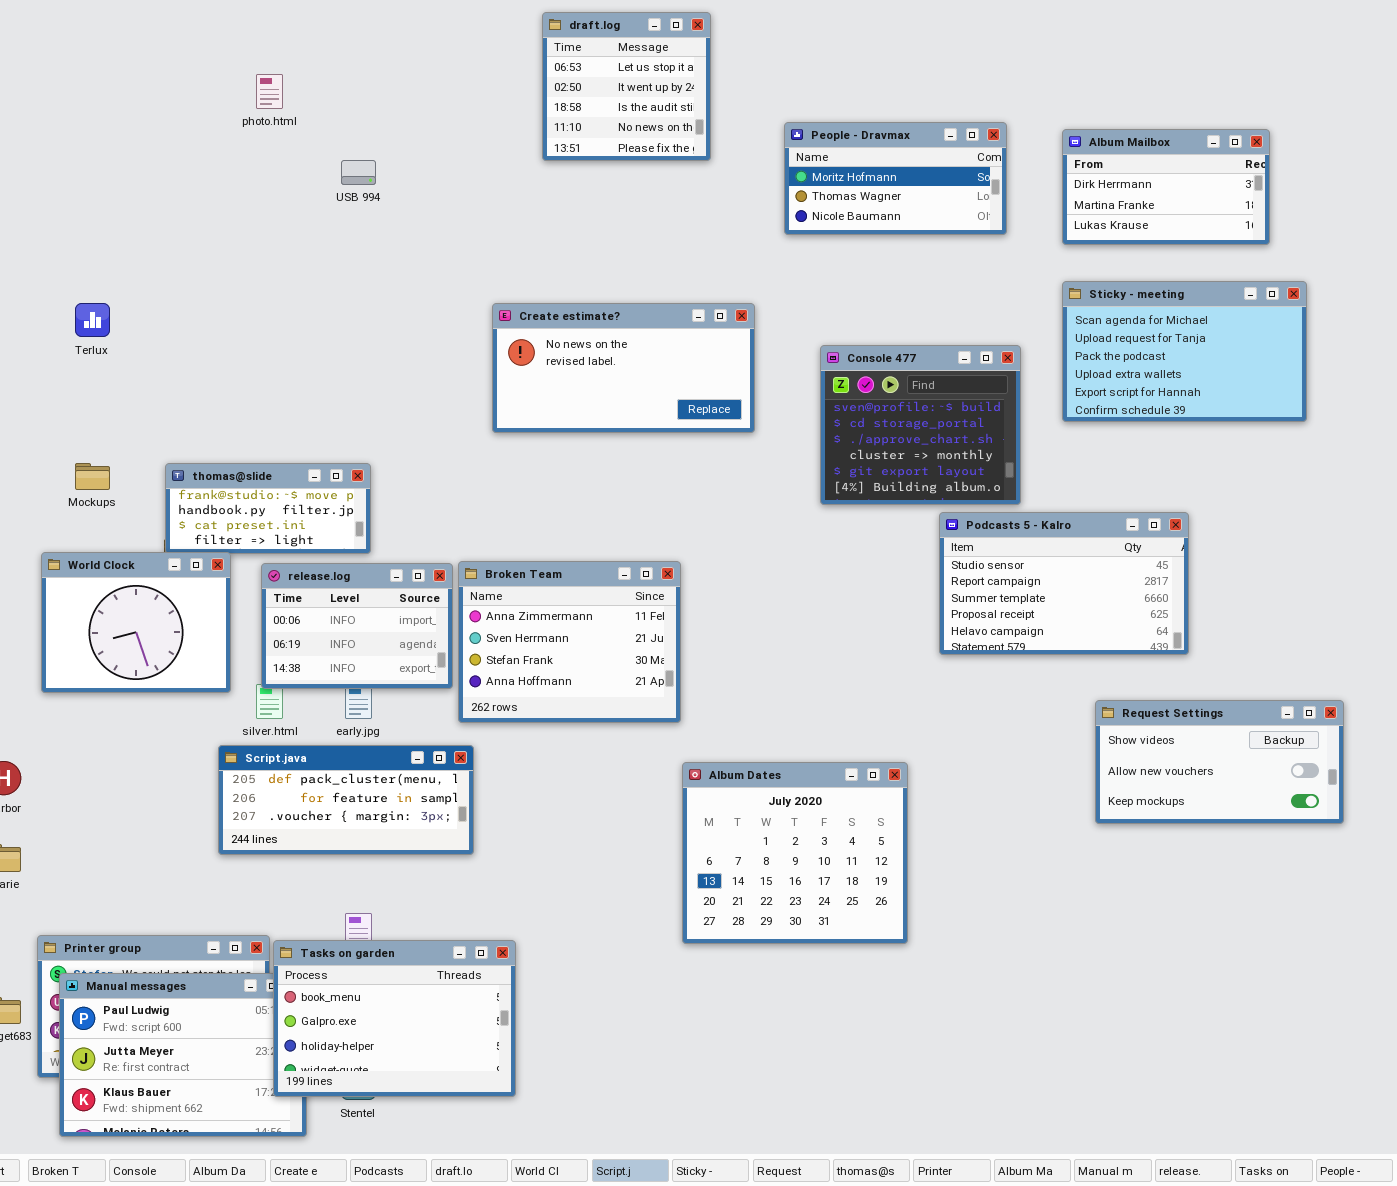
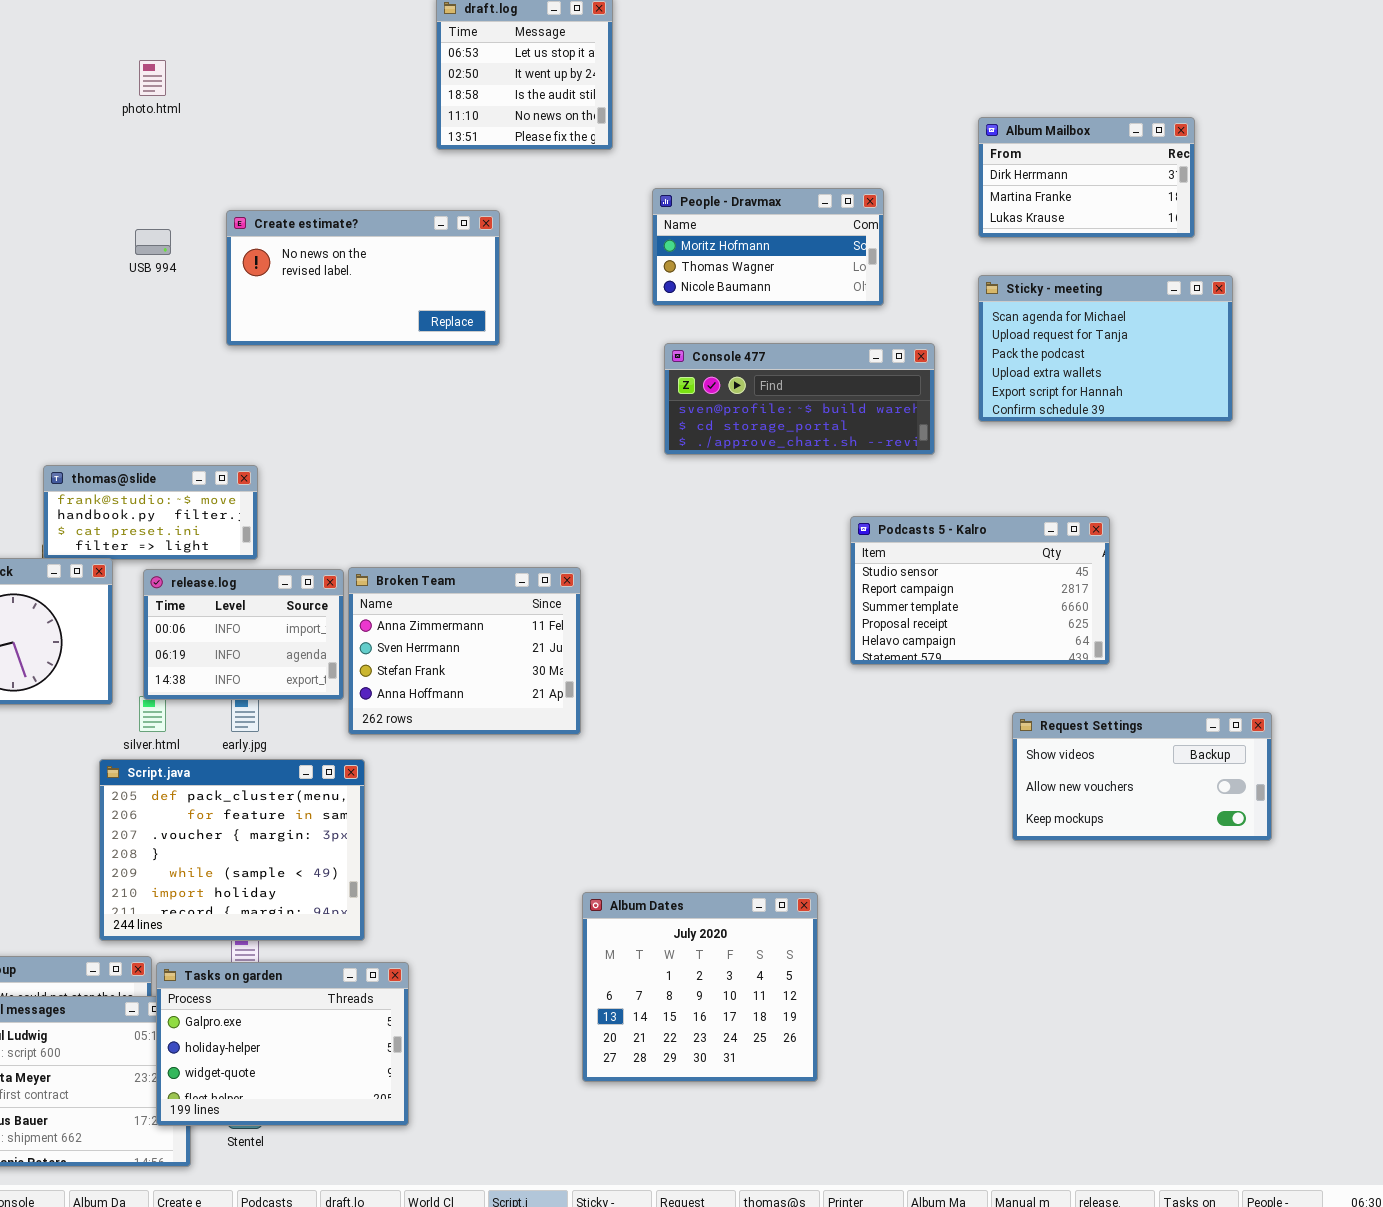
People - Dravmax: [784,122,1007,235] -> [652,188,884,306], moved
USB 994: [341,160,376,185] -> [135,229,171,255], moved
Create estimate?: [492,303,755,433] -> [226,210,500,346], moved
Console 477: [820,345,1021,505] -> [664,343,935,455], resized
Script.java: [218,745,474,855] -> [99,759,365,941], resized
Album Dates: [682,762,908,944] -> [582,892,818,1082], moved
Tasks on garden: [273,940,516,1097] -> [156,962,409,1126], scrolled down 1 row

